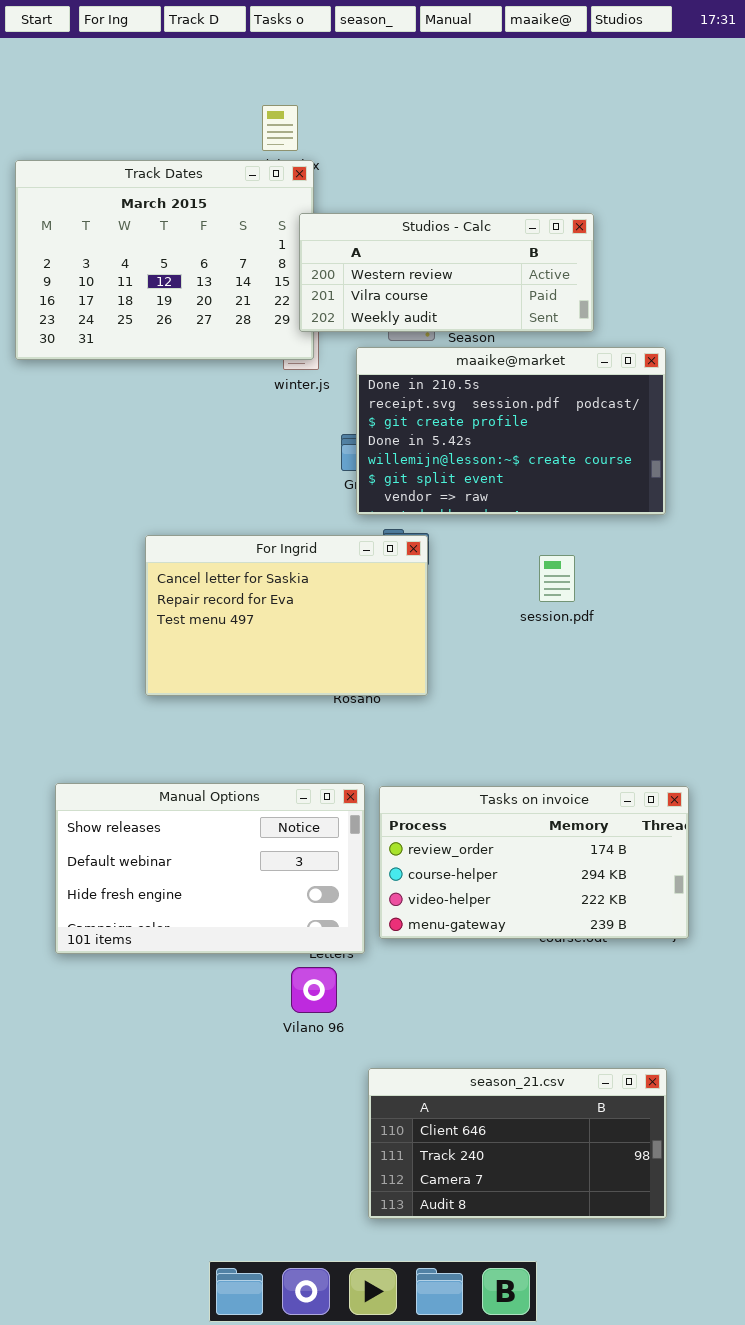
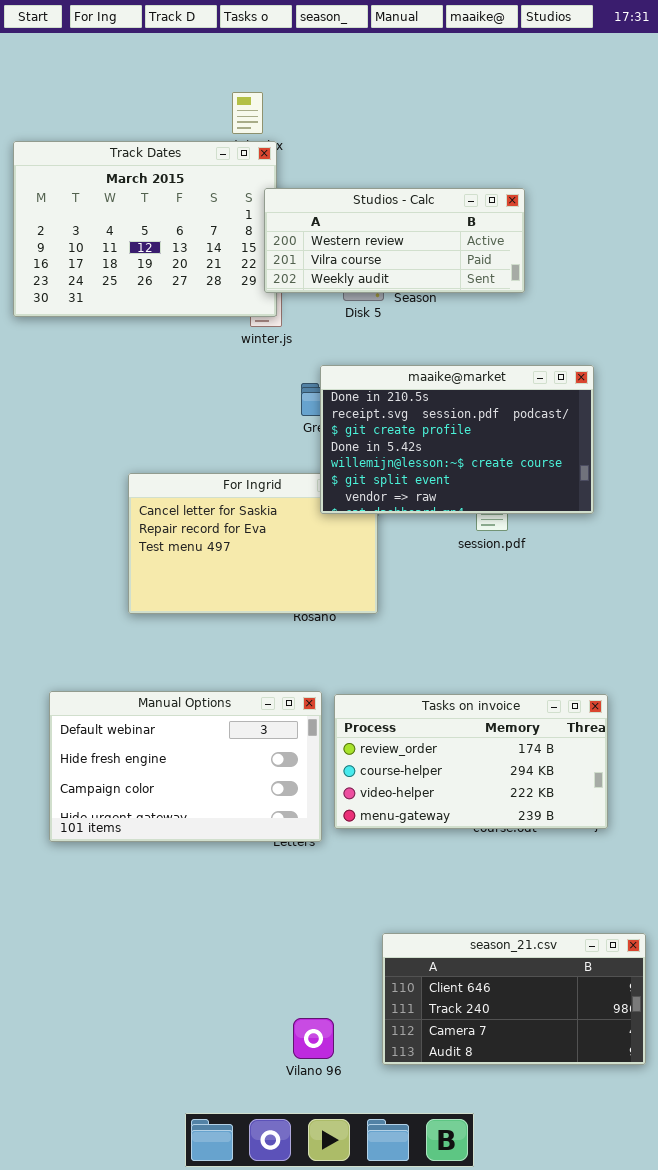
maaike@market: [356,347,666,515] -> [320,365,594,514], moved
Manual Options: [55,783,365,954] -> [49,691,322,842], scrolled down 1 row
Vilano 96: [291,967,337,1013] -> [293,1018,334,1059], moved
season_21.csv: [368,1068,667,1219] -> [382,933,646,1065], moved

